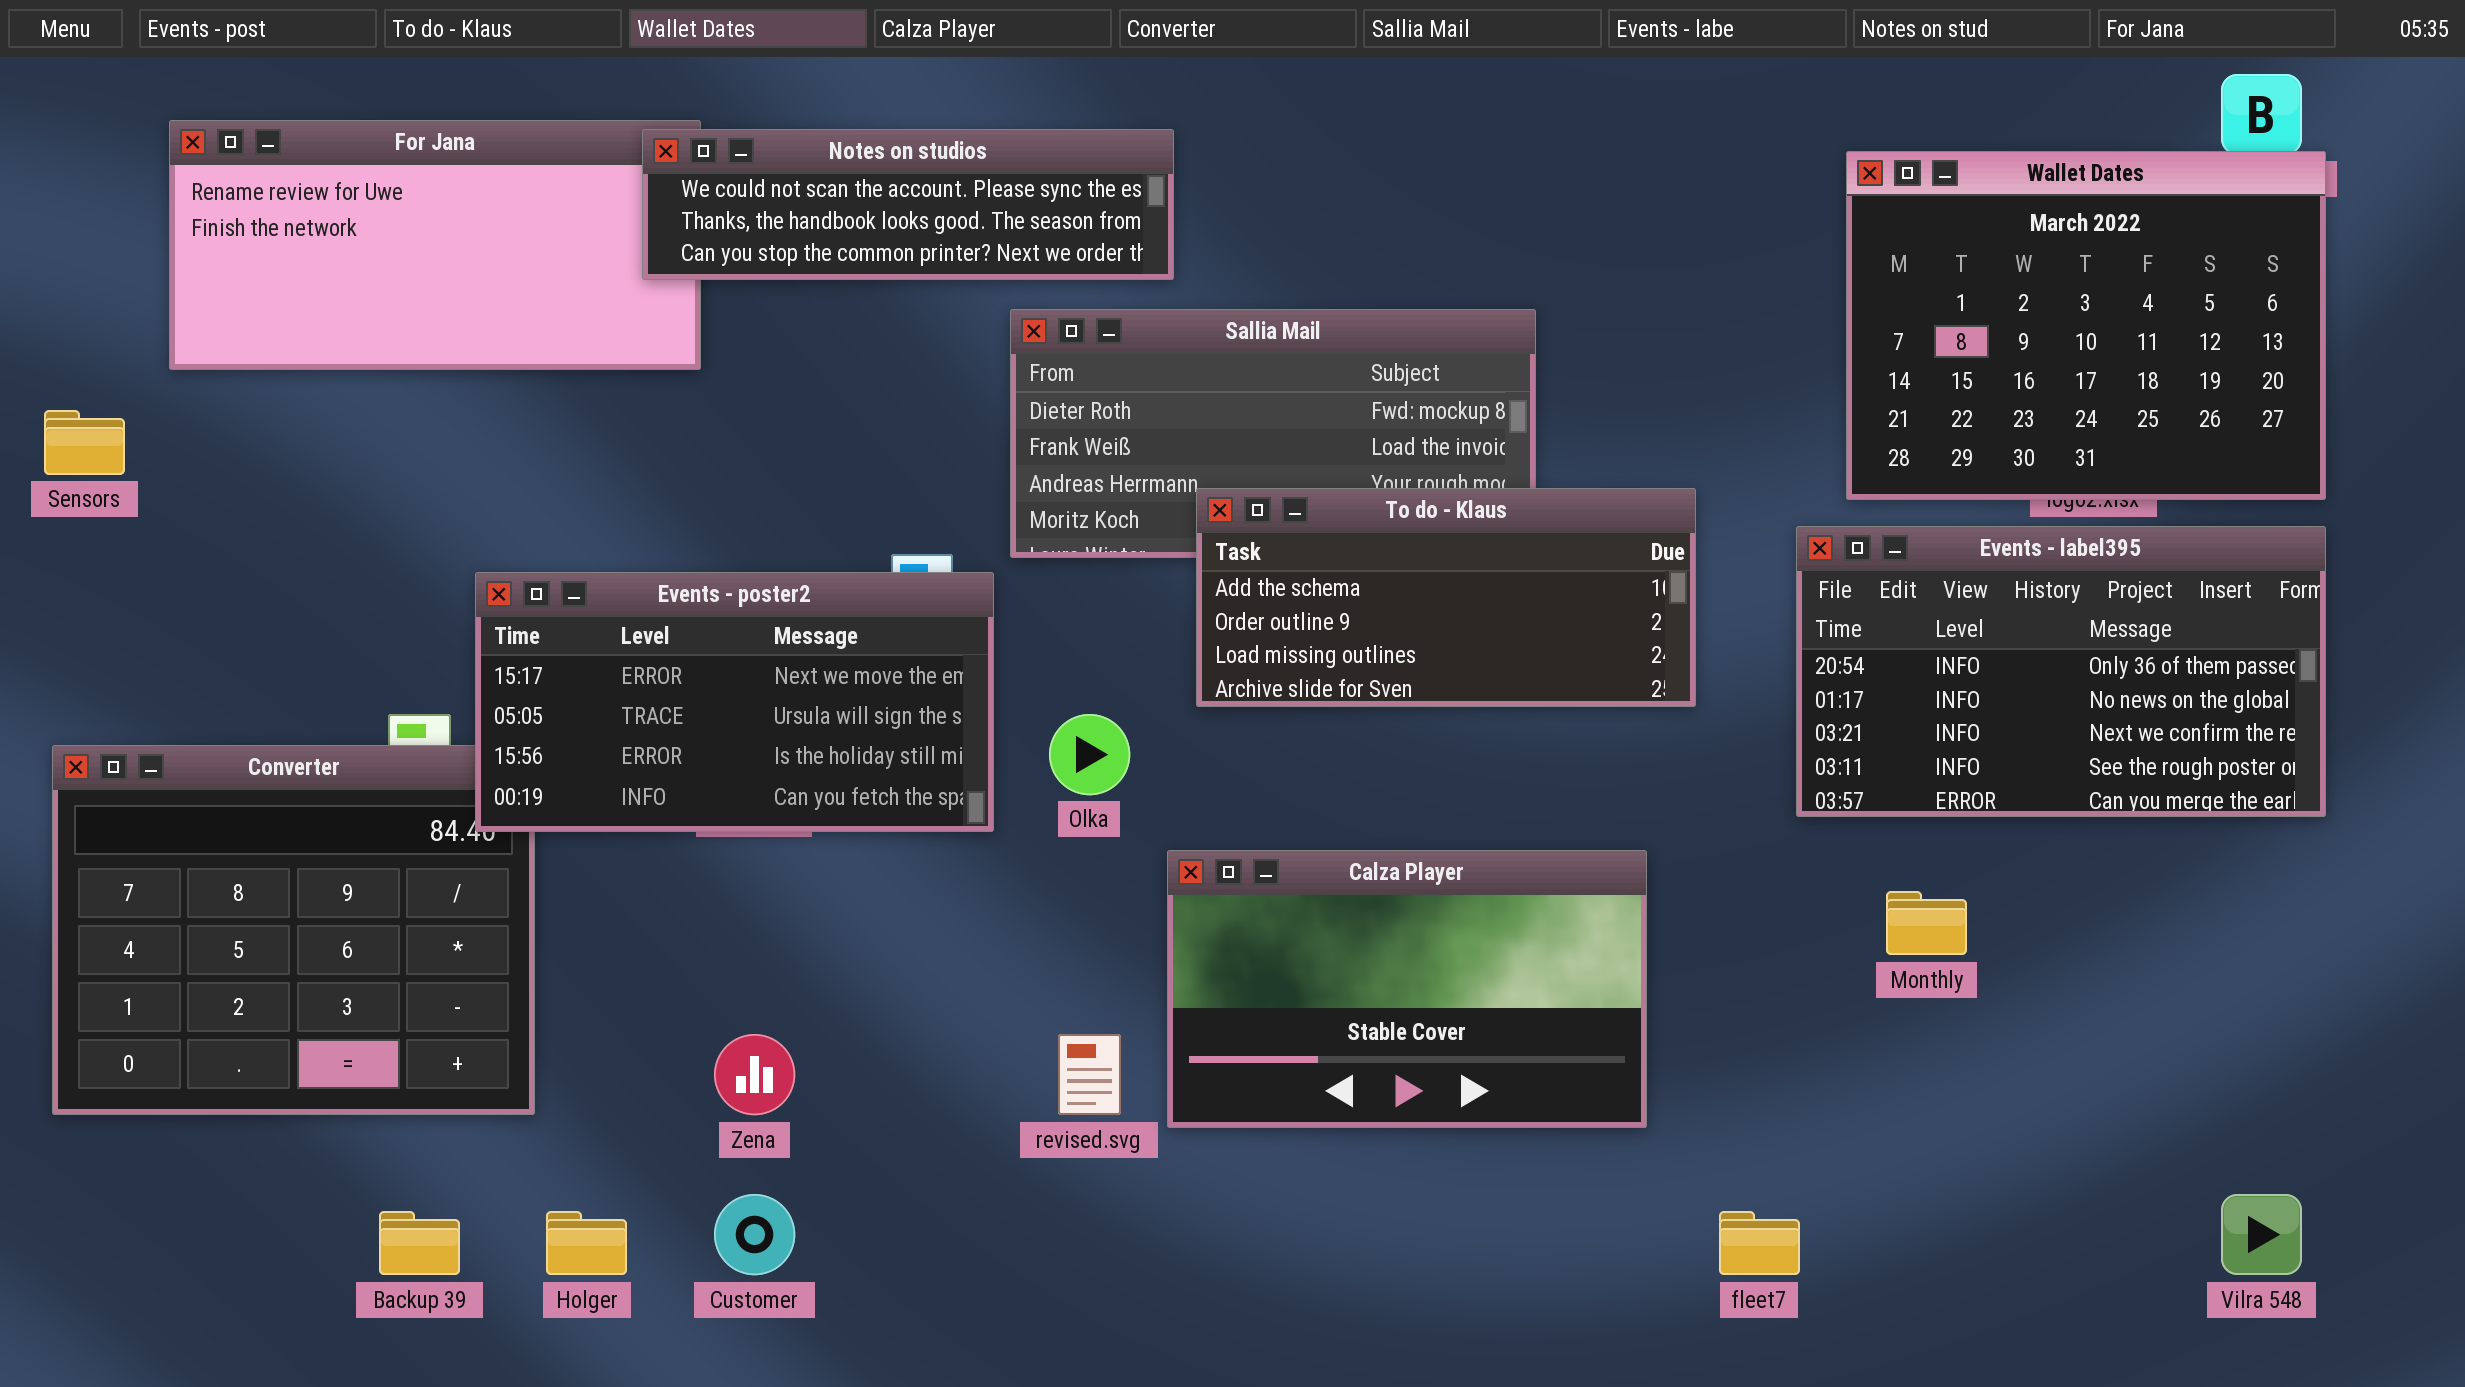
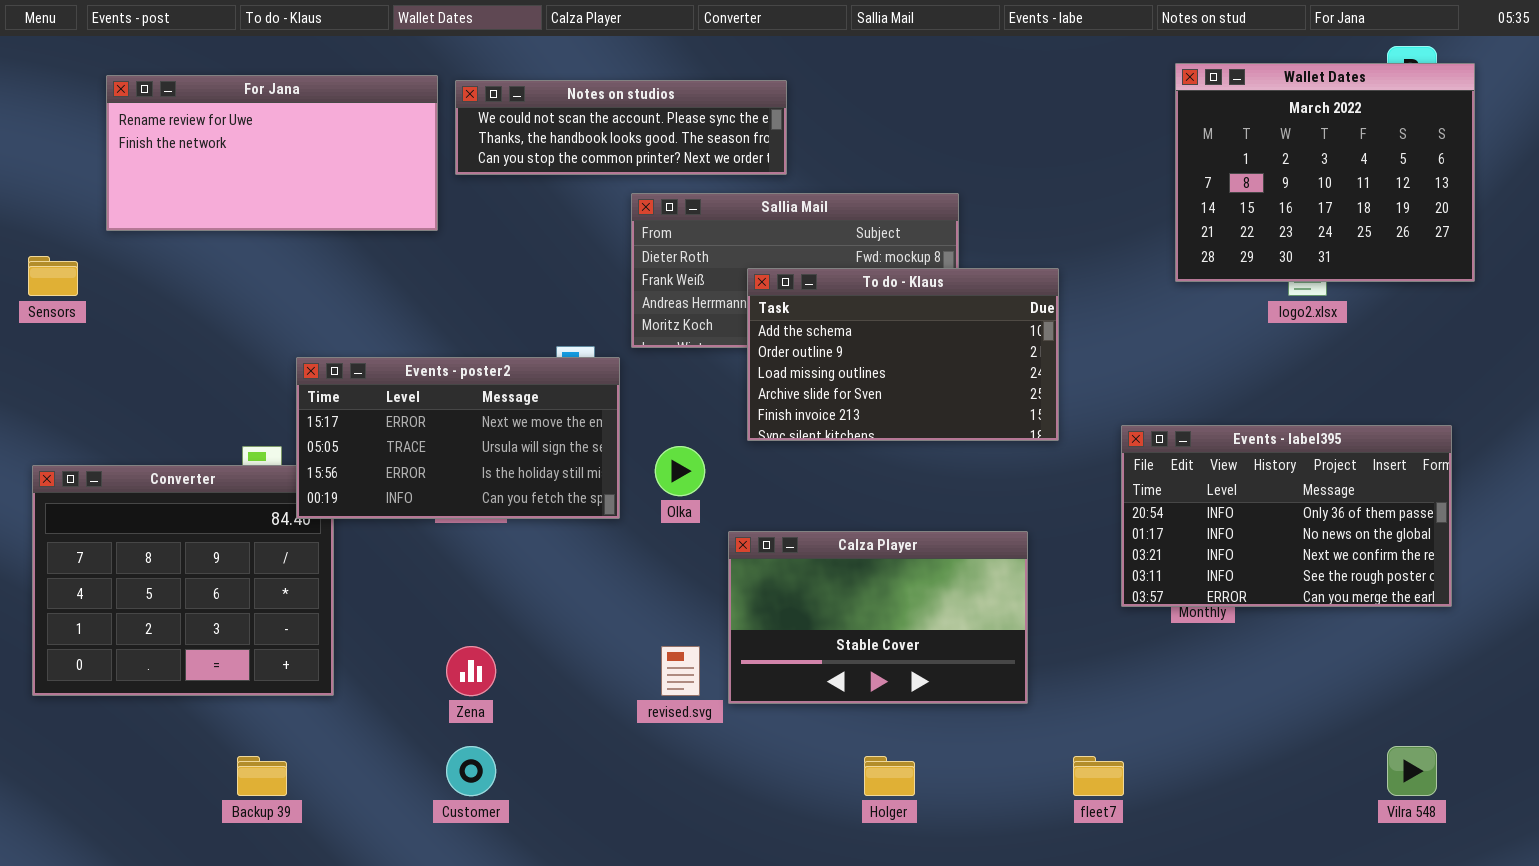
Notes on studios: [642,129,1174,280] -> [455,80,787,175], moved
Wallet Dates: [1846,151,2326,500] -> [1175,63,1475,282], moved
To do - Klaus: [1196,488,1696,707] -> [747,268,1059,441], resized
Events - label395: [1796,526,2326,817] -> [1121,425,1452,607], moved
Holger: [546,1211,627,1275] -> [864,756,915,796], moved

